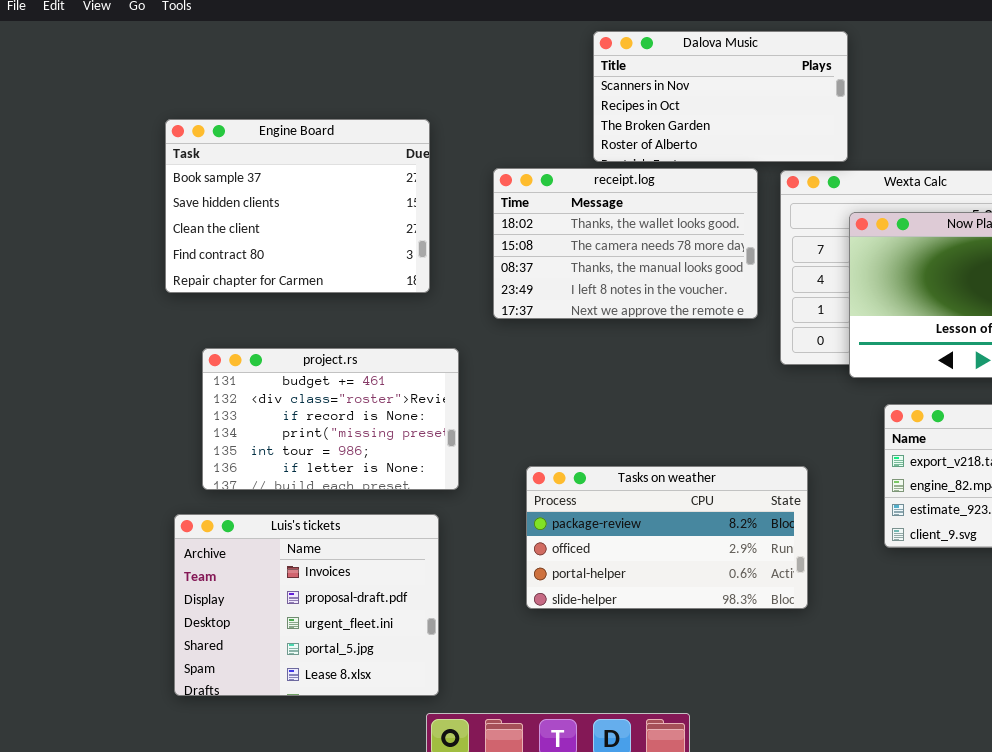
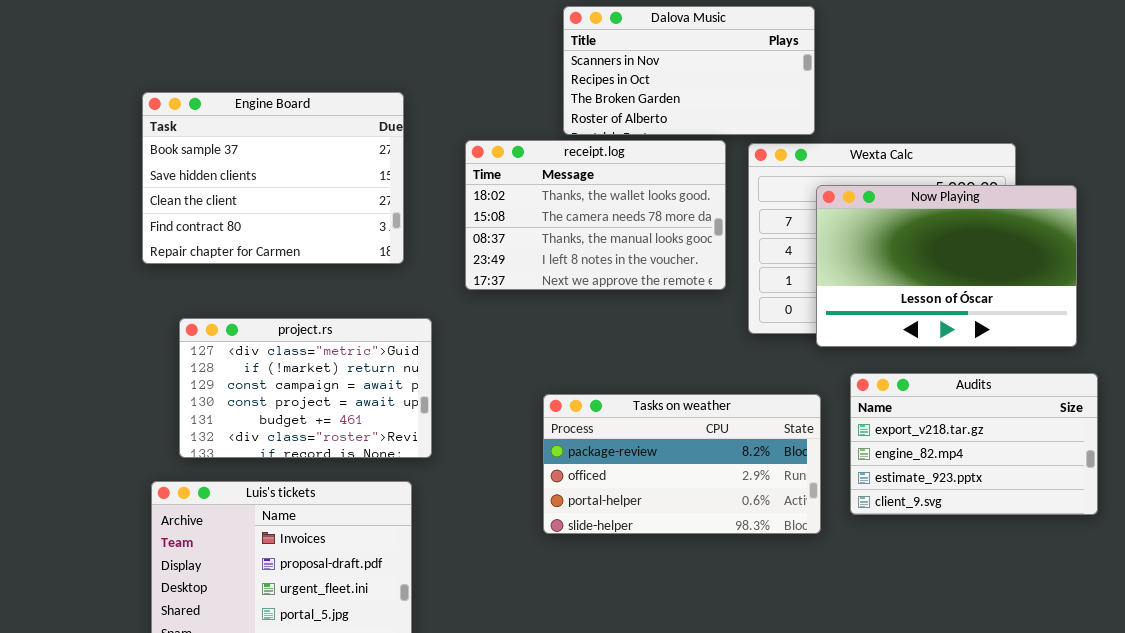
project.rs: [202,348,459,490] -> [179,318,432,458], scrolled up 4 rows
Tasks on weather: [526,466,808,609] -> [543,394,821,534], moved

